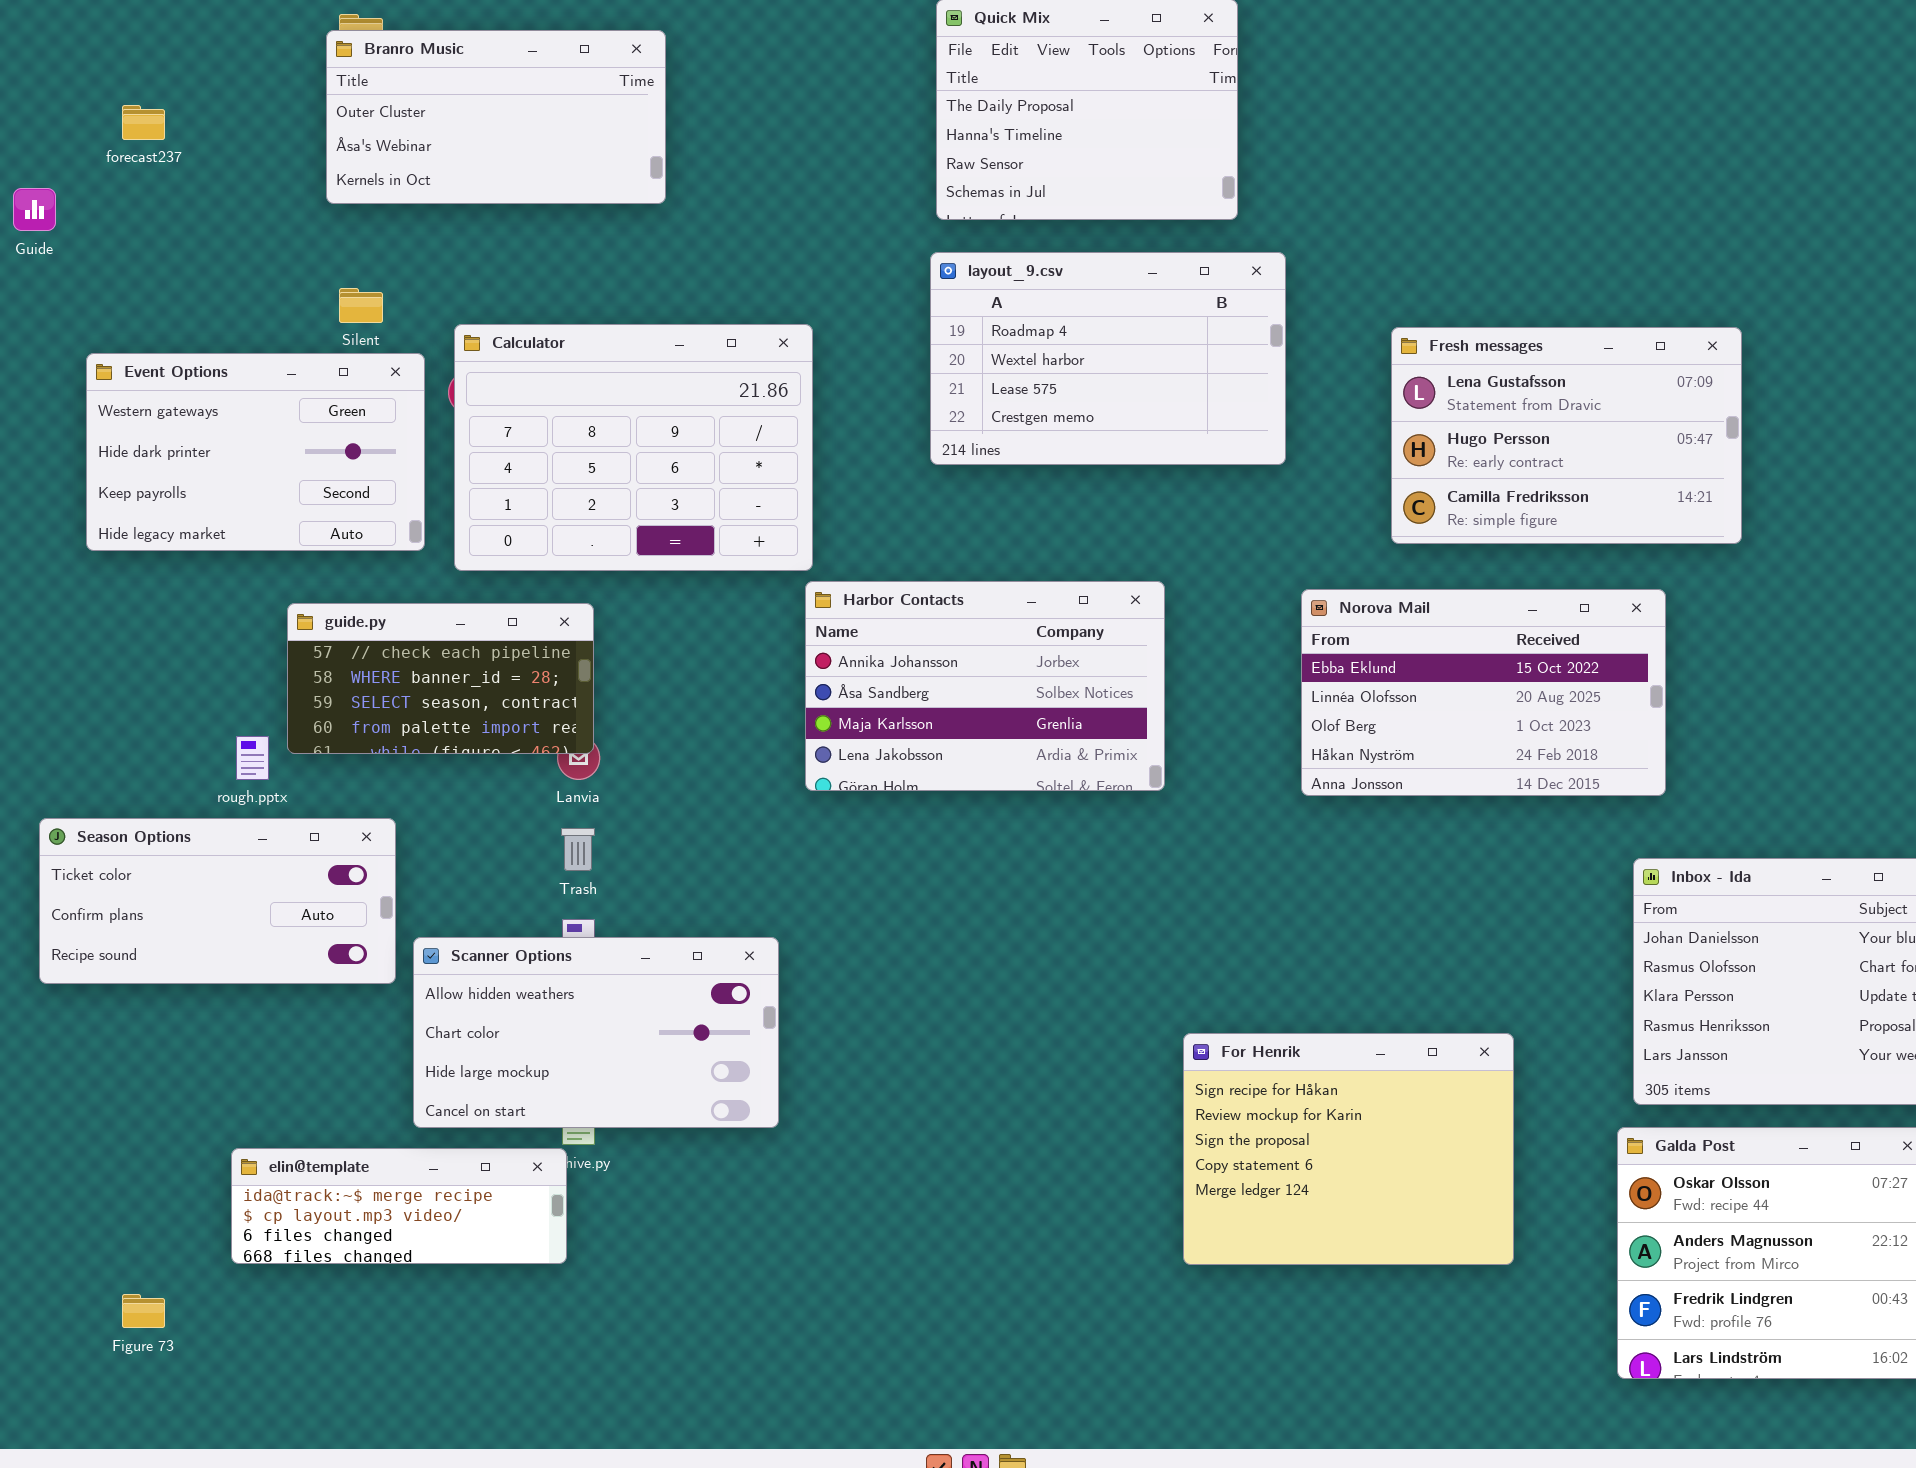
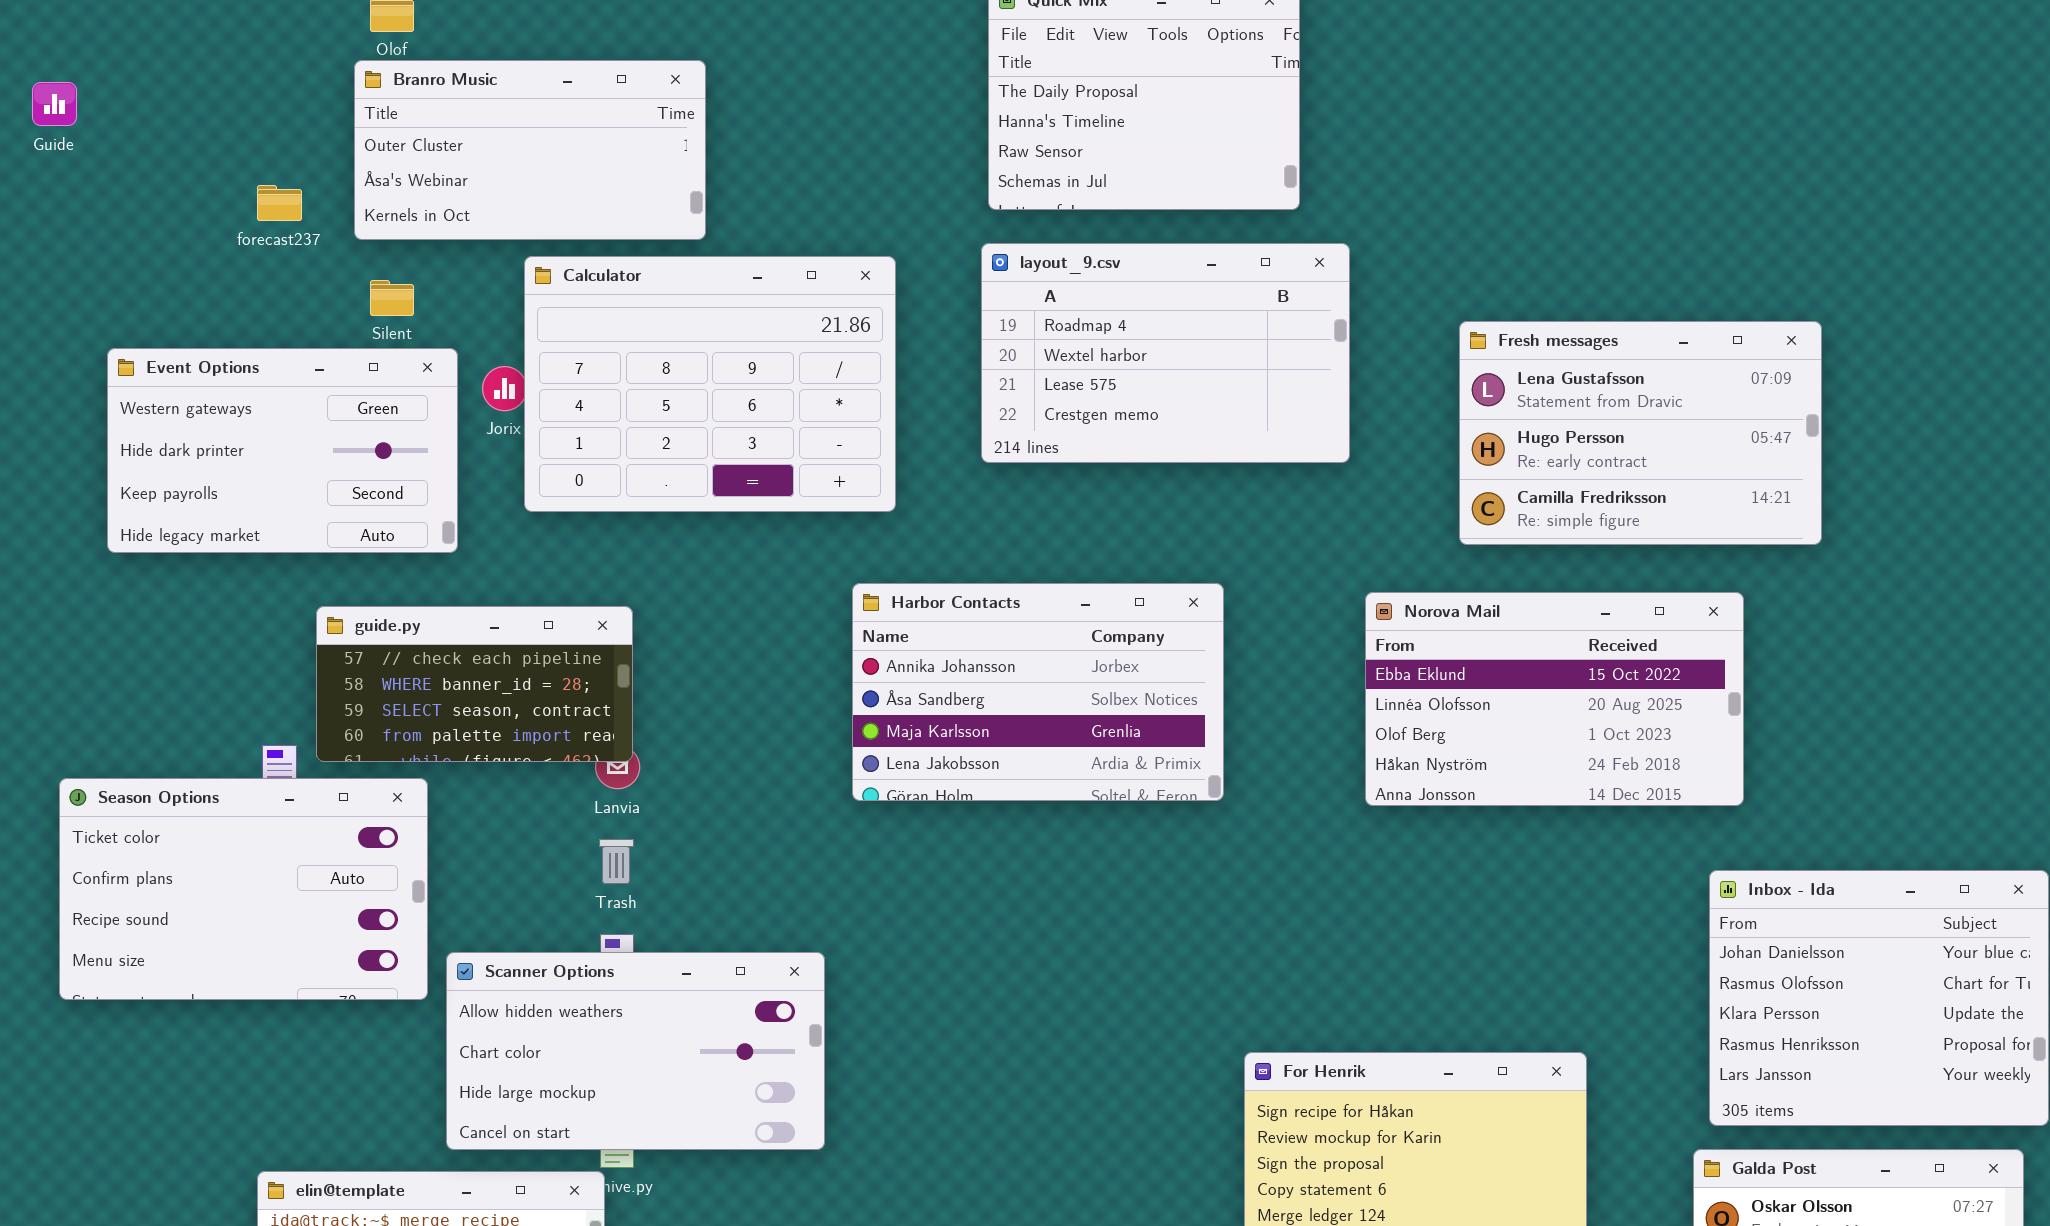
Branro Music: [326,30,666,204] -> [354,60,706,240], moved
forecast237: [122,105,165,140] -> [257,185,302,221], moved
Guide: [13,188,56,231] -> [32,82,77,126], moved
Calculator: [454,324,813,571] -> [524,256,896,512], moved
Season Options: [39,818,396,984] -> [59,778,428,1000], resized

